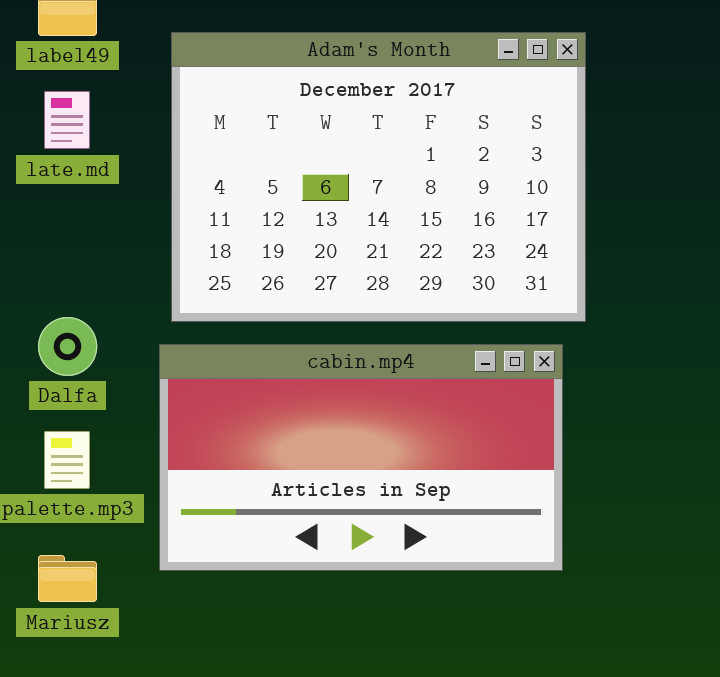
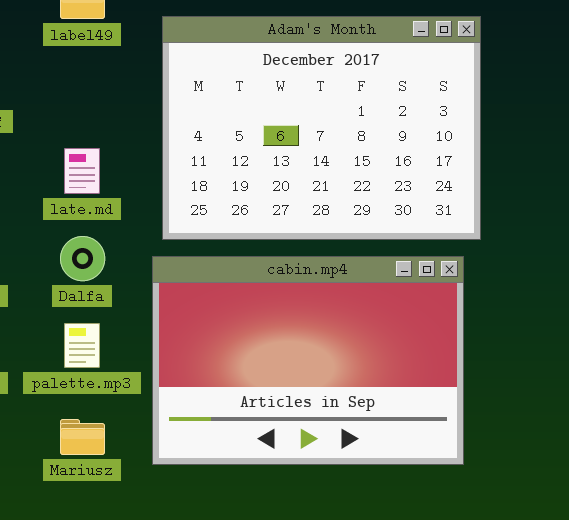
late.md: [44,91,90,149] -> [64,148,100,194], moved
cabin.mp4: [159,344,563,571] -> [152,256,464,465], resized

